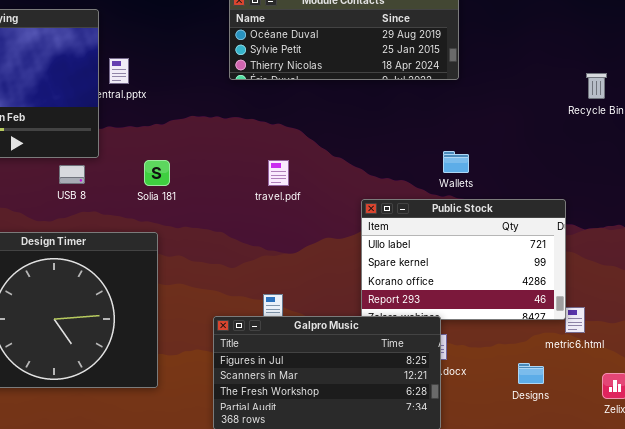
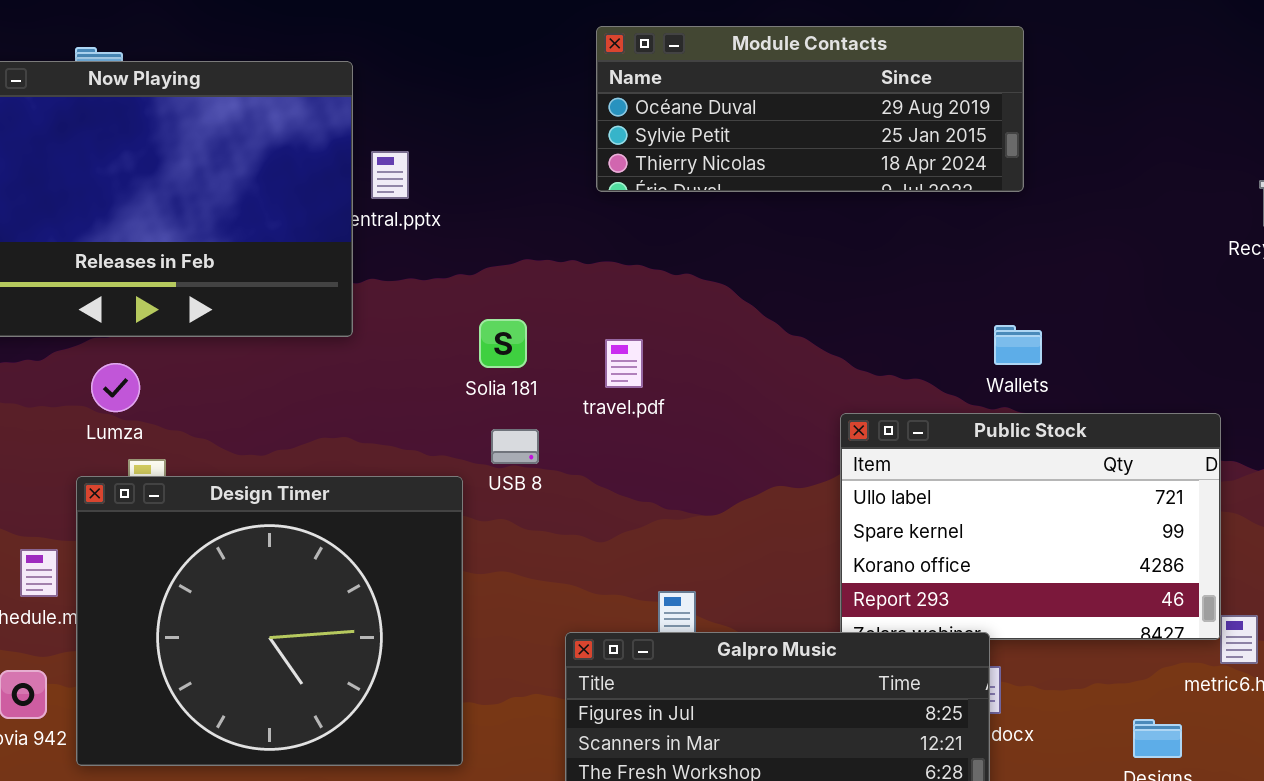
Solia 181: [144,160,170,186] -> [479,319,527,368], moved
travel.pdf: [268,160,289,186] -> [605,339,643,388], moved
USB 8: [59,165,85,184] -> [491,429,539,464], moved

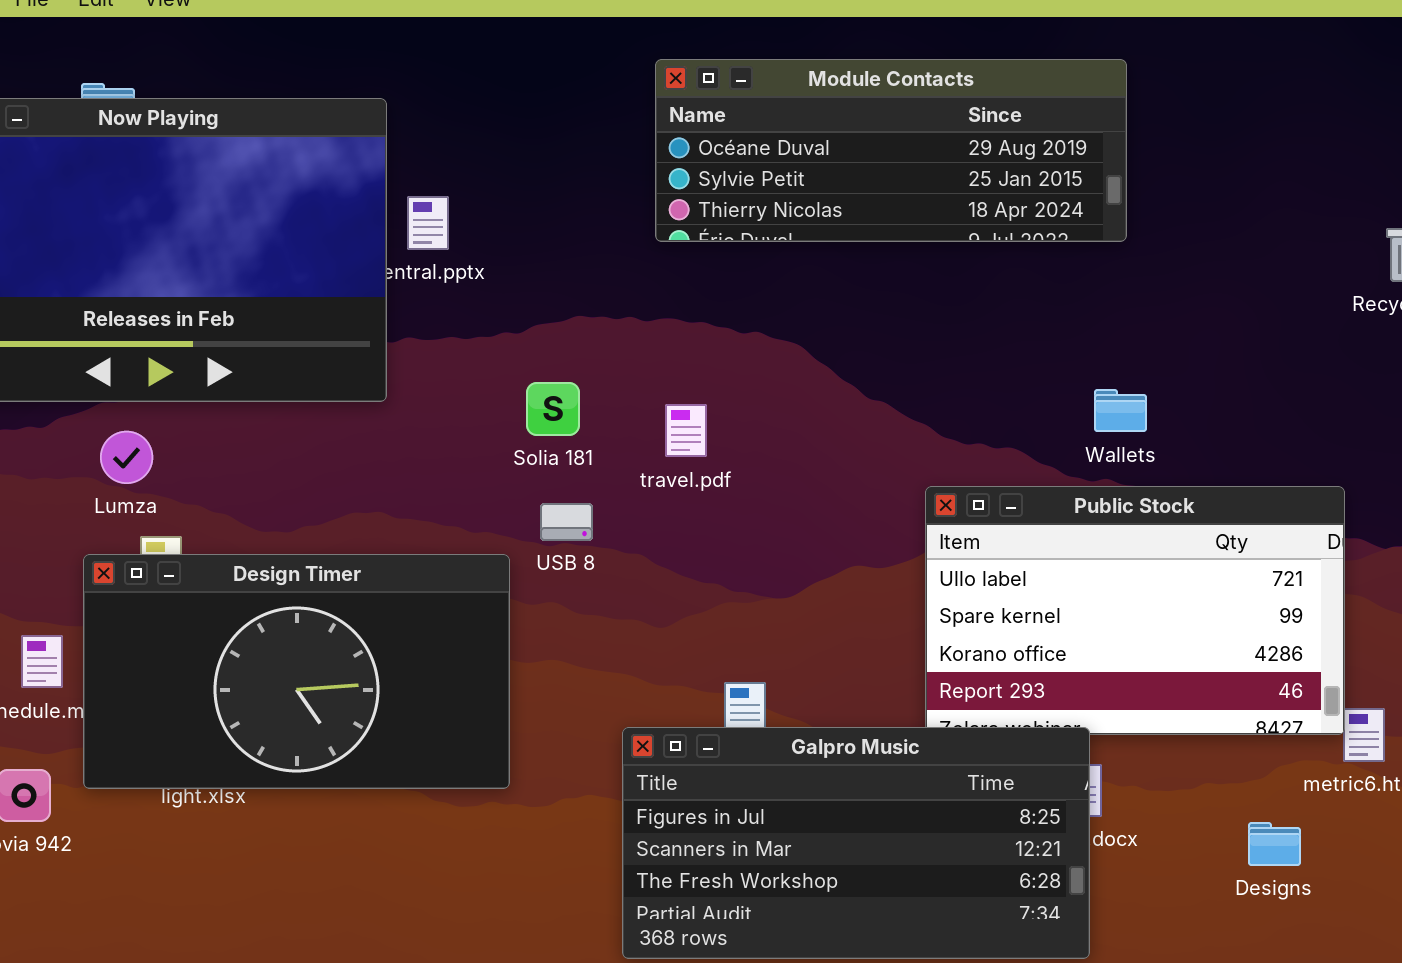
Design Timer: [76,476,463,766] -> [83,554,510,789], resized

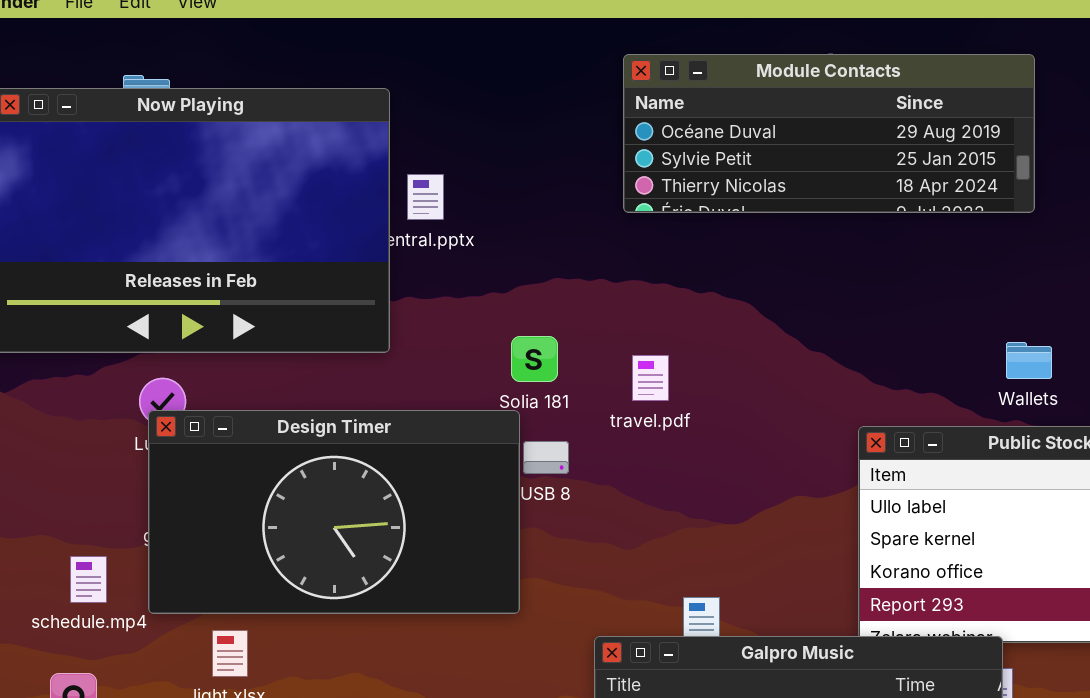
Design Timer: [83,554,510,789] -> [148,410,520,614], moved

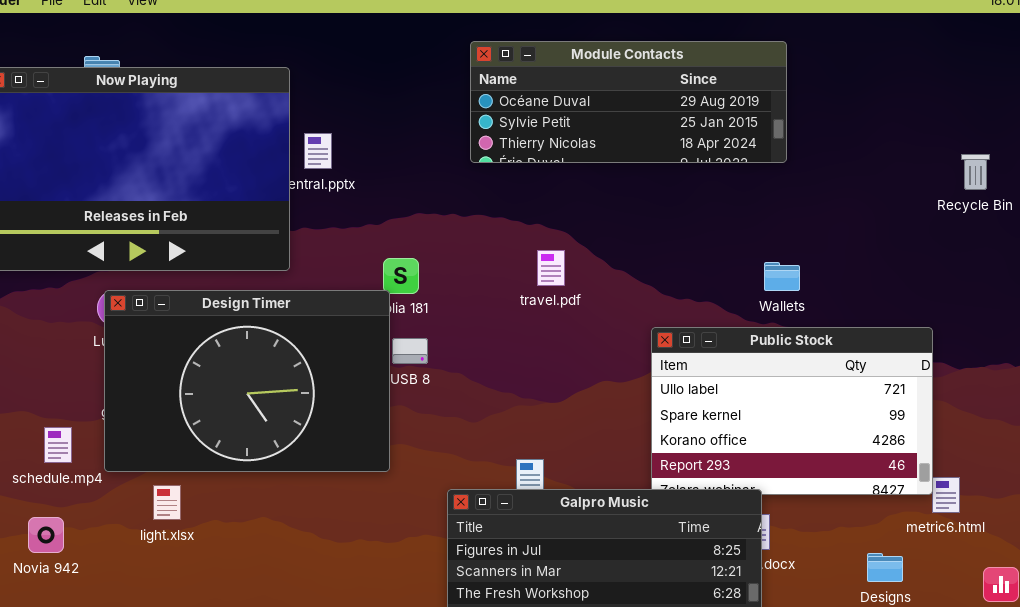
travel.pdf: [632,355,669,401] -> [537,250,565,286], moved
Design Timer: [148,410,520,614] -> [104,290,390,472], resized

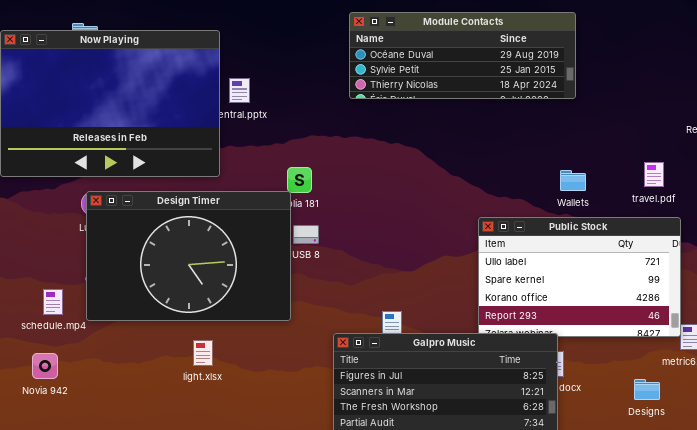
travel.pdf: [537,250,565,286] -> [644,162,664,187], moved
light.xlsx: [153,485,181,520] -> [193,340,213,366], moved

